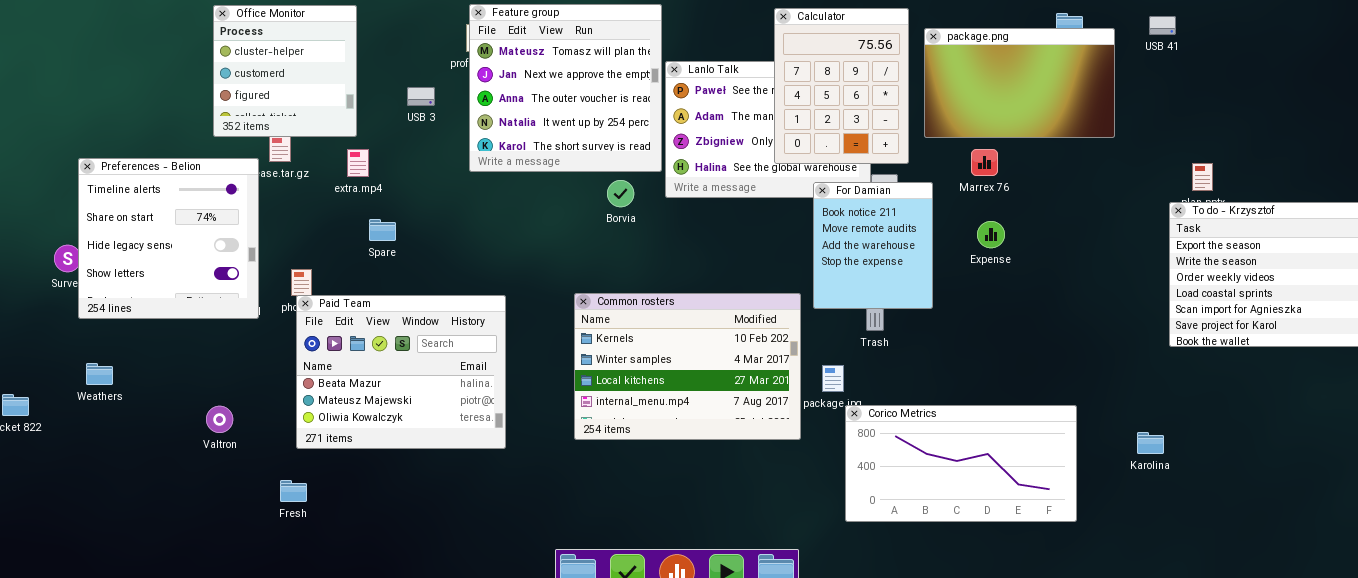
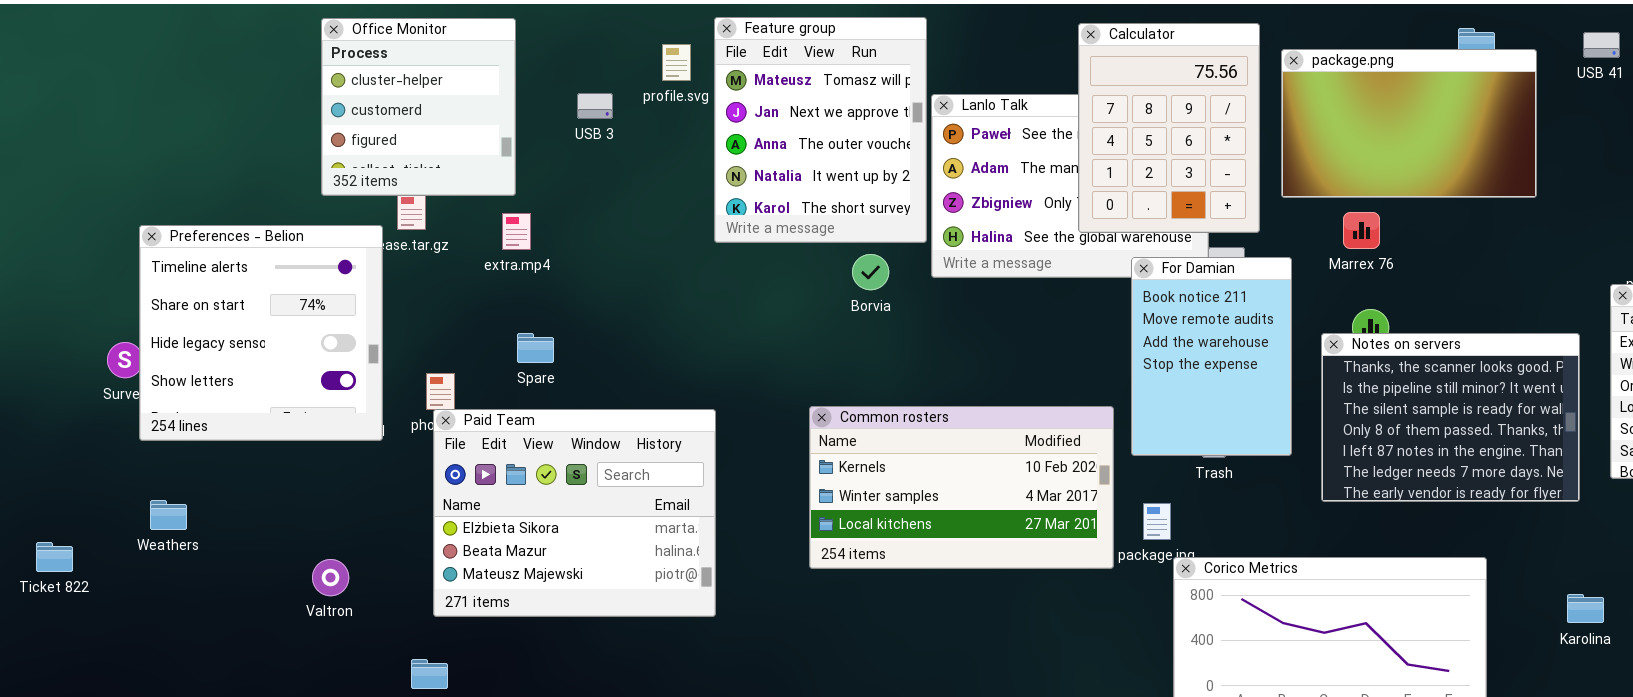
Feature group: [469,4,662,172] -> [714,17,927,243], resized
USB 3: [407,87,435,106] -> [577,93,613,119], moved
For Damian: [813,182,933,309] -> [1131,257,1292,456], resized
Spare: [369,219,396,241] -> [517,333,554,363], moved
Notes on servers: none -> [1321,333,1580,502], opened
Common rosters: [574,293,801,440] -> [809,406,1114,569], resized
Paid Team: [296,295,506,449] -> [433,409,716,617], scrolled up 1 row

